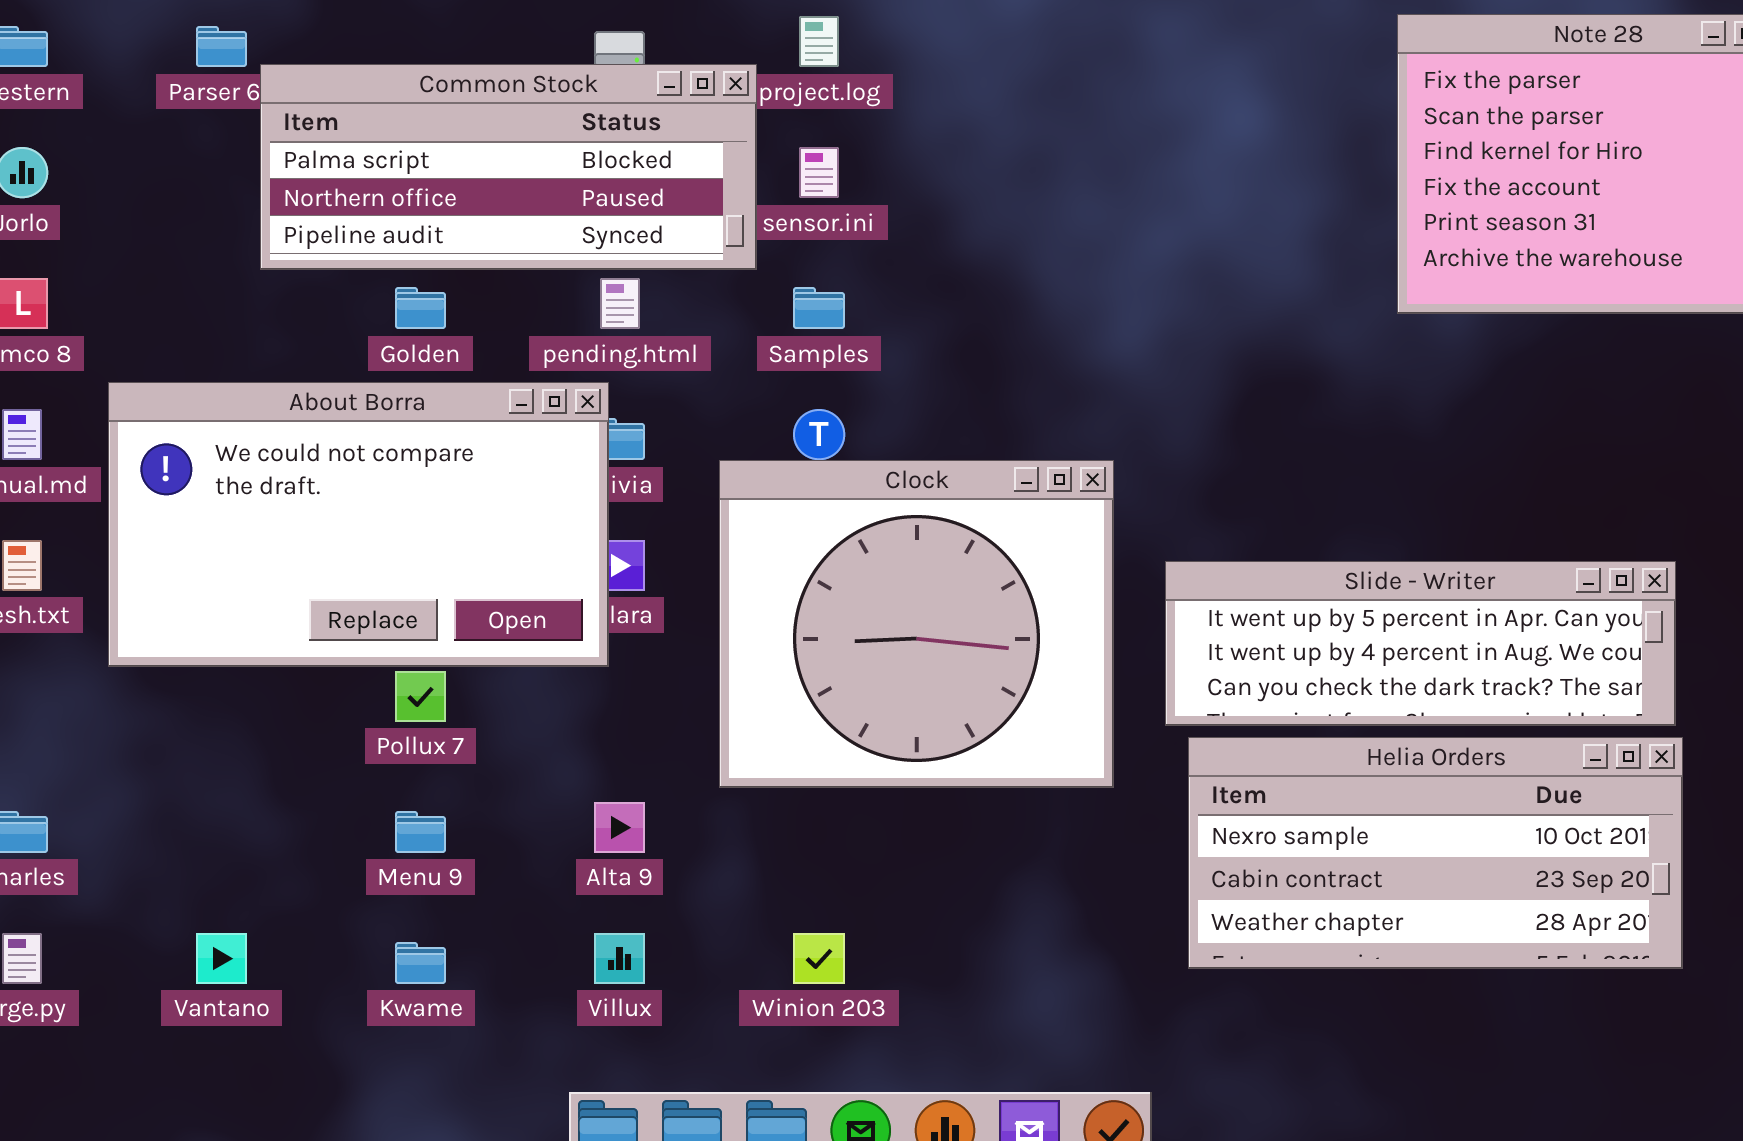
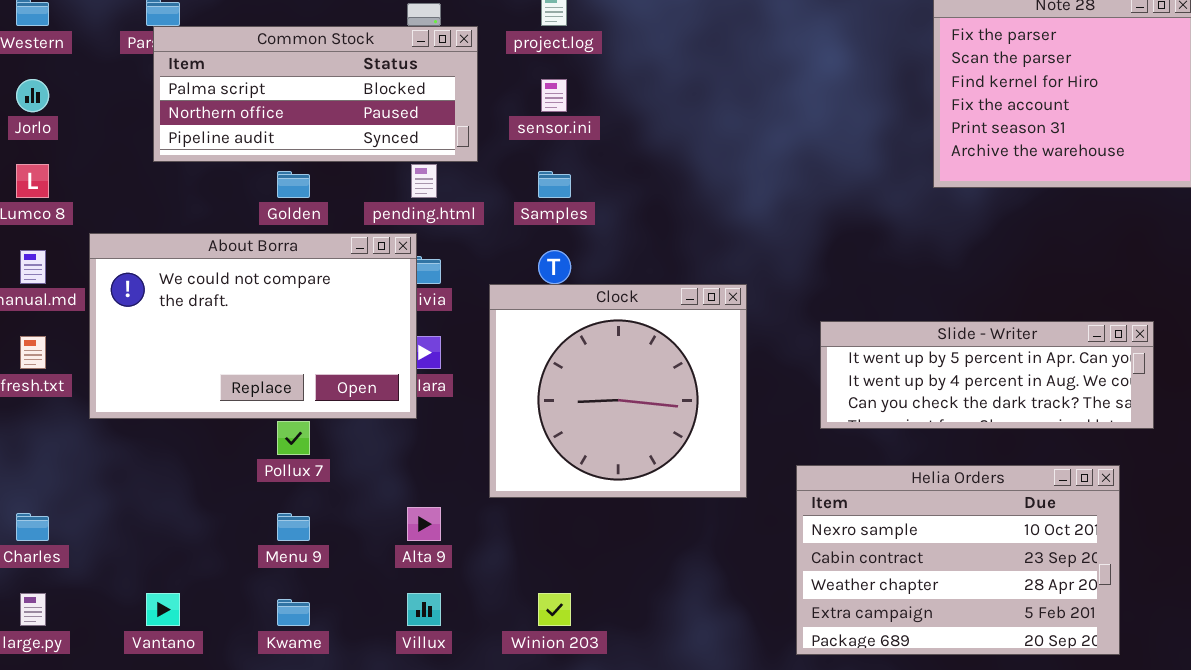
Common Stock: [260,64,757,270] -> [153,26,478,162], moved
Slide - Writer: [1165,561,1676,726] -> [820,321,1154,429], moved
Helia Orders: [1188,737,1683,969] -> [796,465,1120,655], resized

